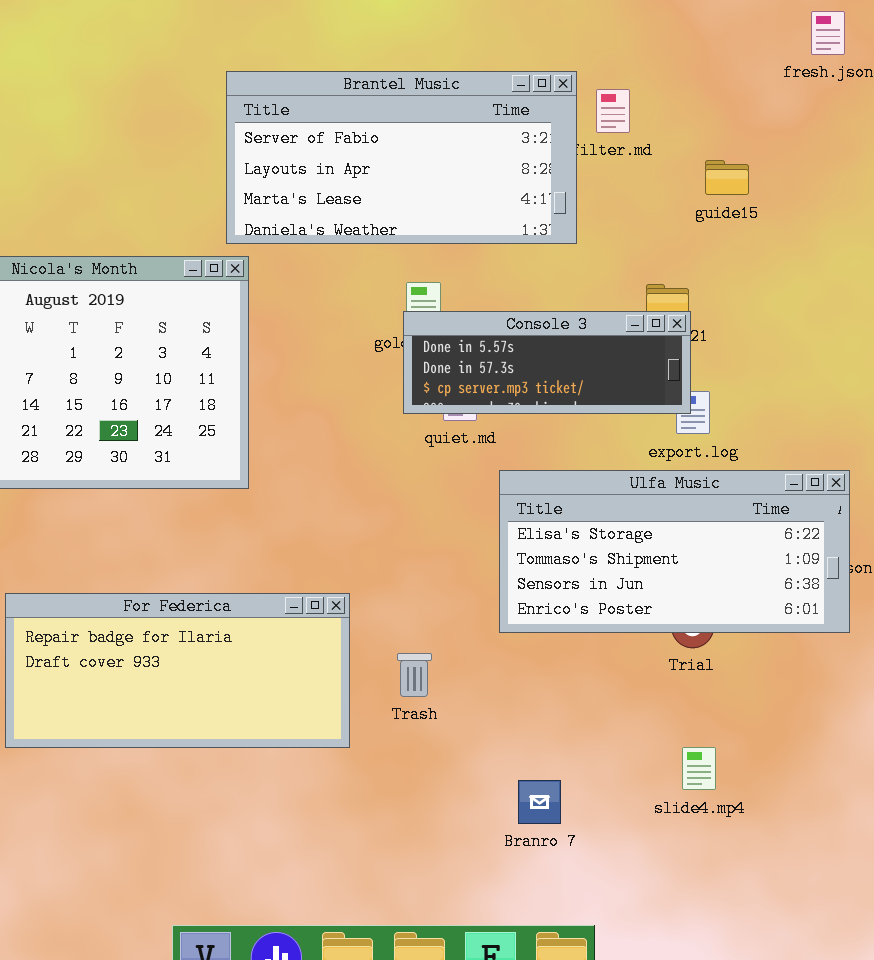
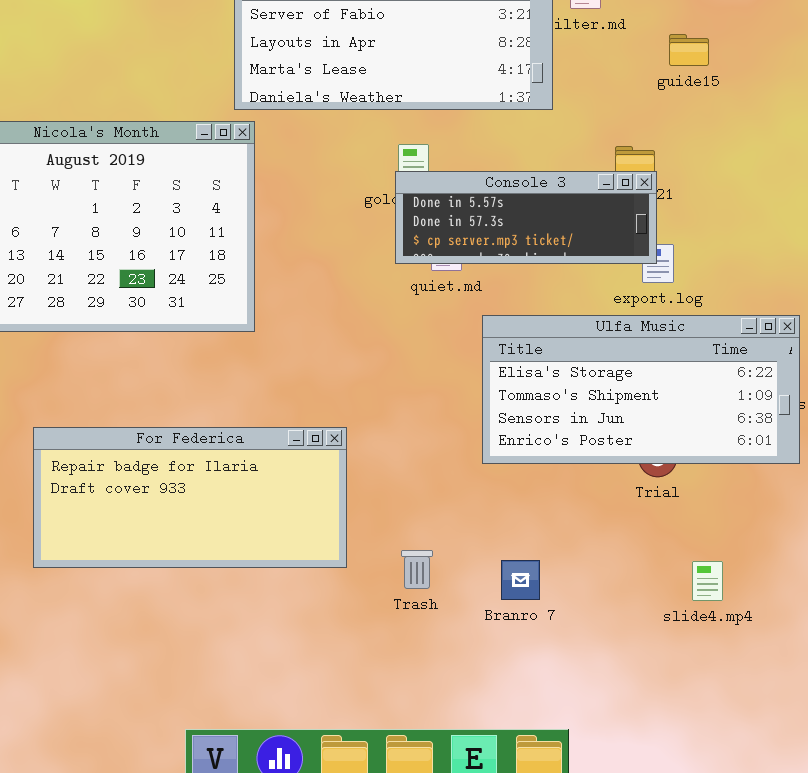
Trash: [397,653,432,697] -> [401,550,433,589], moved
slide4.mp4: [682,747,716,790] -> [692,561,723,601], moved
Branro 7: [518,780,561,824] -> [501,560,540,600], moved

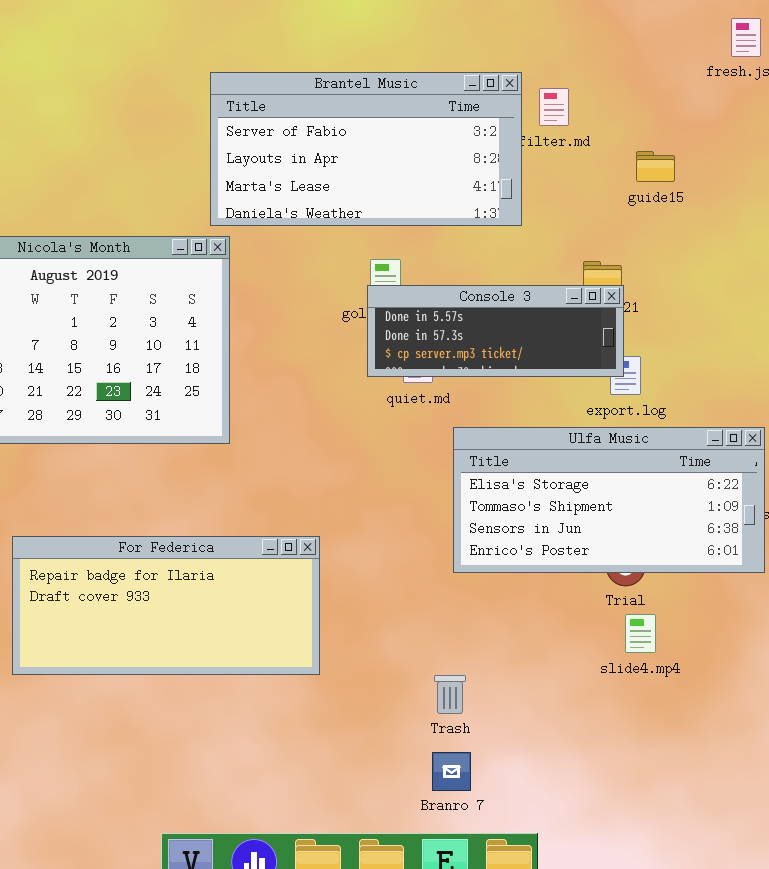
Trash: [401,550,433,589] -> [434,675,466,714], moved
Branro 7: [501,560,540,600] -> [432,752,471,791], moved
slide4.mp4: [692,561,723,601] -> [625,614,656,653], moved

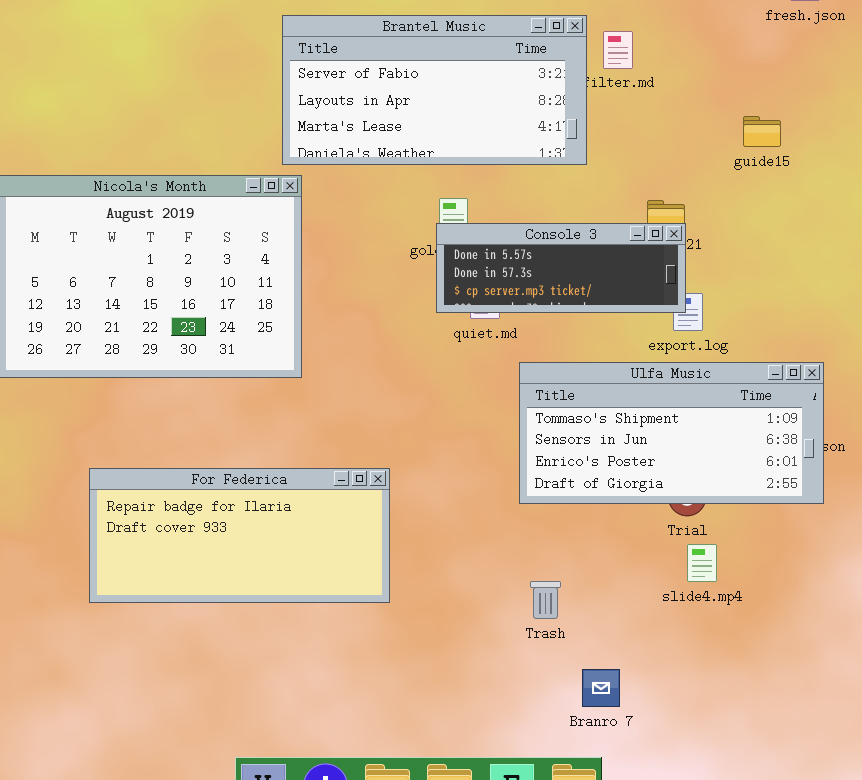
guide15: [636,151,675,182] -> [743,116,781,147], moved
Ulfa Music: [453,427,765,573] -> [519,362,824,504], scrolled down 1 row
Trash: [434,675,466,714] -> [530,581,561,619], moved
Branro 7: [432,752,471,791] -> [582,669,620,707], moved

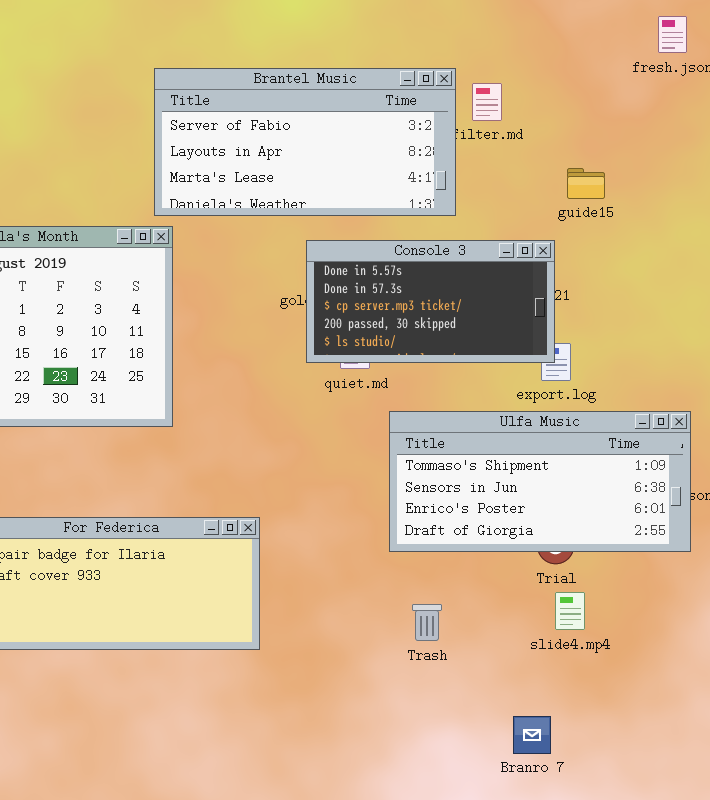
guide15: [743,116,781,147] -> [567,168,605,199], moved
Console 3: [436,223,686,313] -> [306,240,555,363], resized
Trash: [530,581,561,619] -> [412,604,442,641], moved
Branro 7: [582,669,620,707] -> [513,716,551,754], moved

